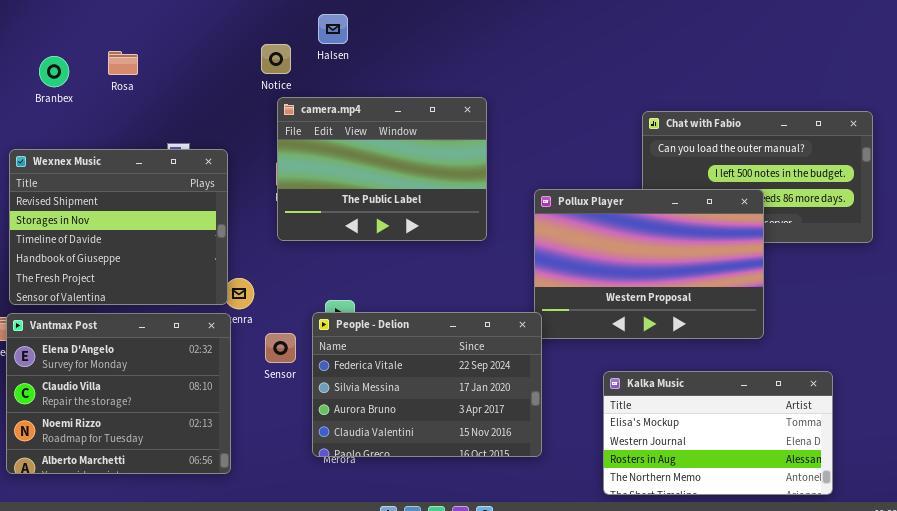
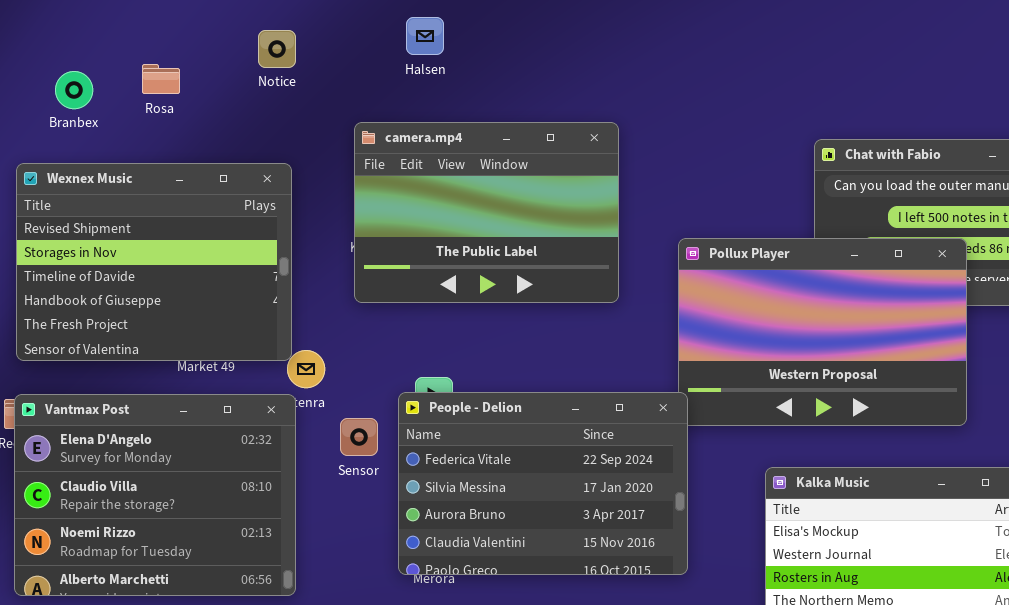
Notice: [261,44,291,74] -> [258,30,296,68], moved
Wexnex Music: [9,149,228,305] -> [16,163,292,361], moved

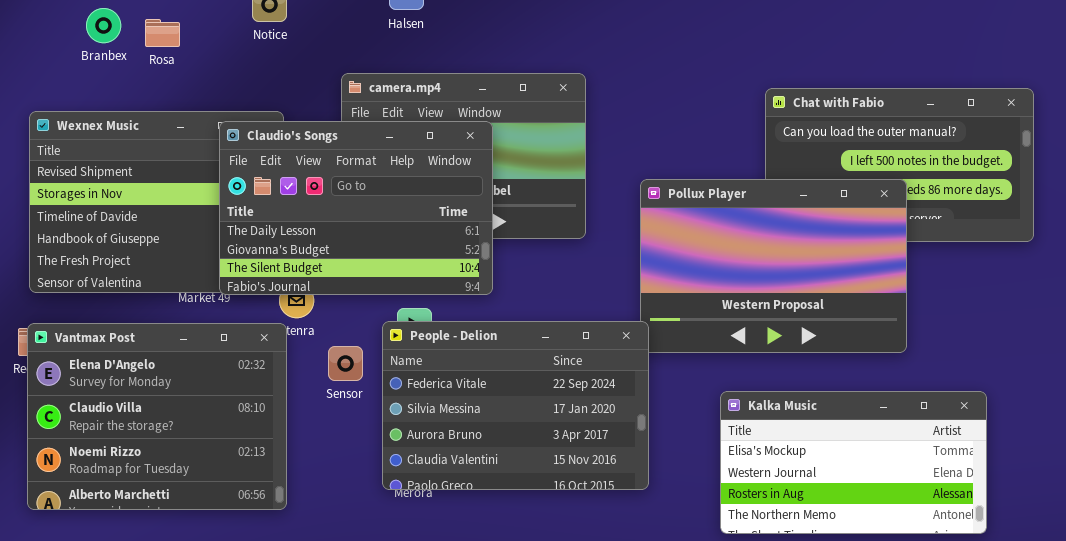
Branbex: [55,71,93,109] -> [86,8,121,43], moved
Claudio's Songs: none -> [219,121,493,295], opened

